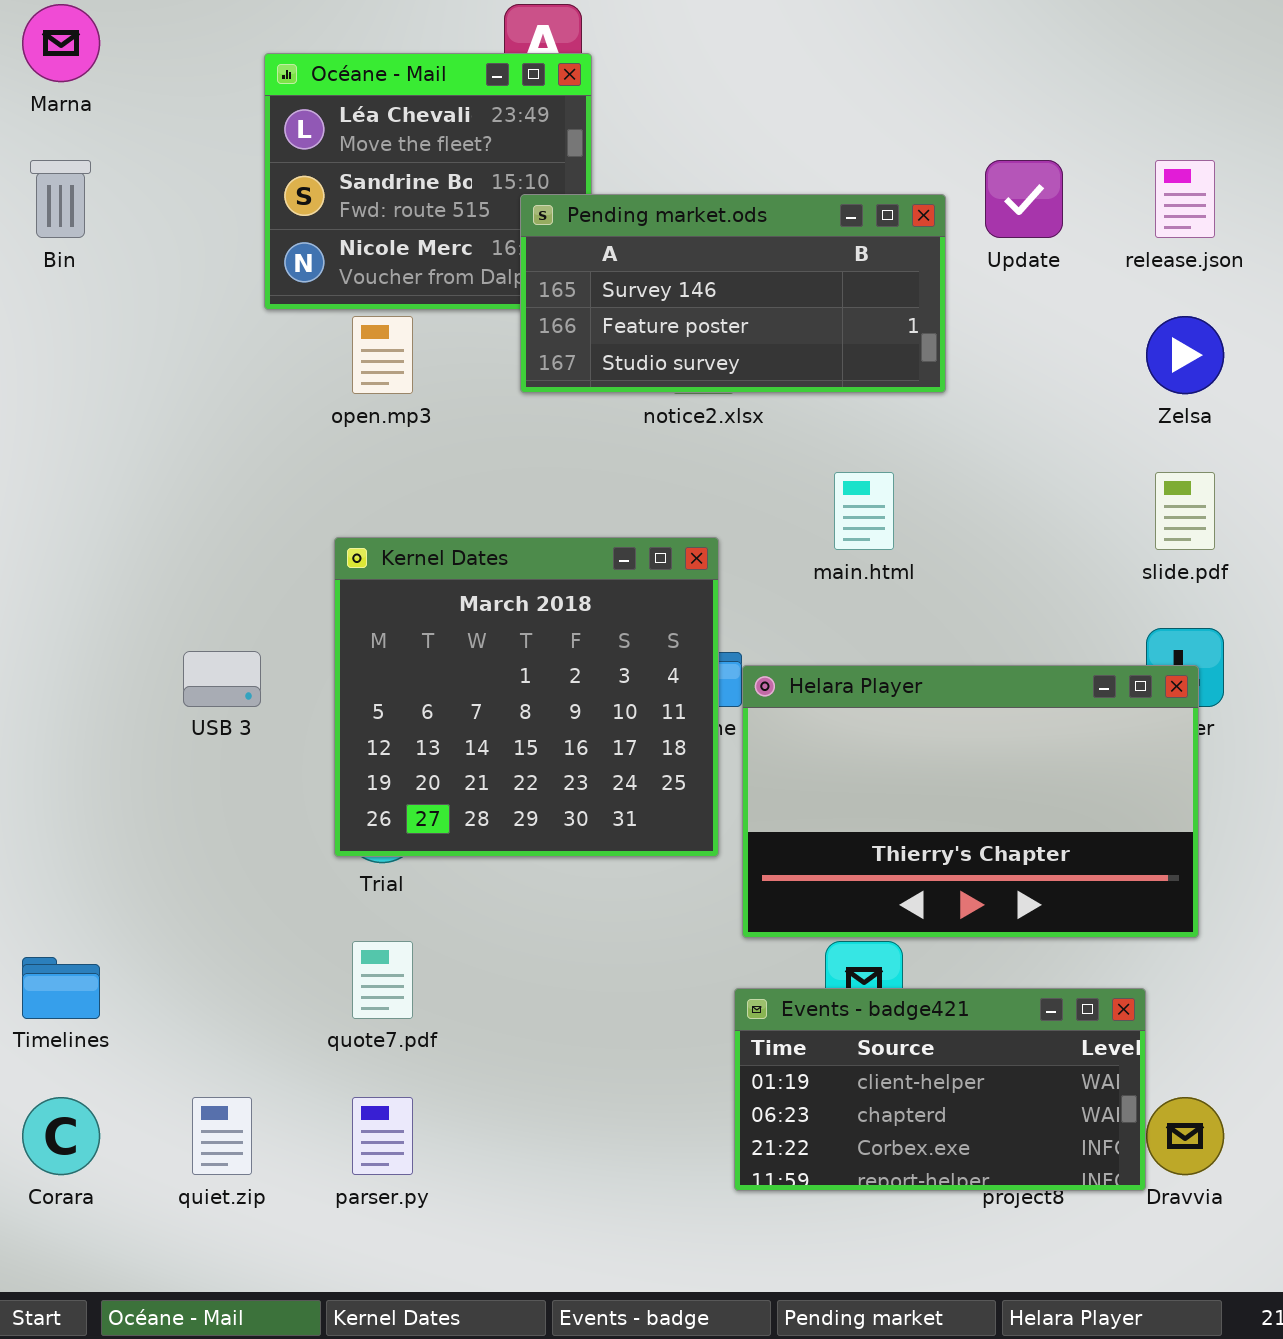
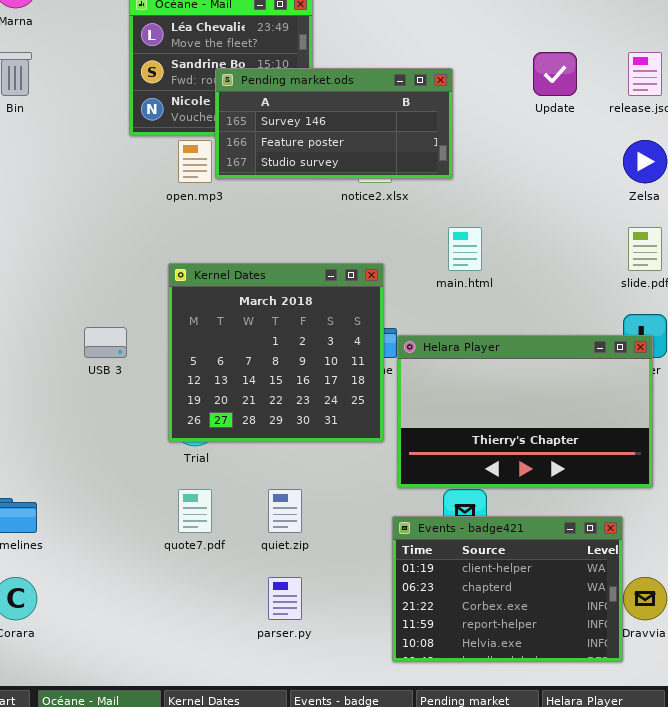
Pending market.ods: [520,194,946,393] -> [215,68,453,179], moved
Events - badge421: [734,988,1146,1191] -> [392,516,623,662], resized
quiet.zip: [192,1097,252,1175] -> [268,489,302,533], moved
parser.py: [352,1097,413,1175] -> [268,577,302,620], moved

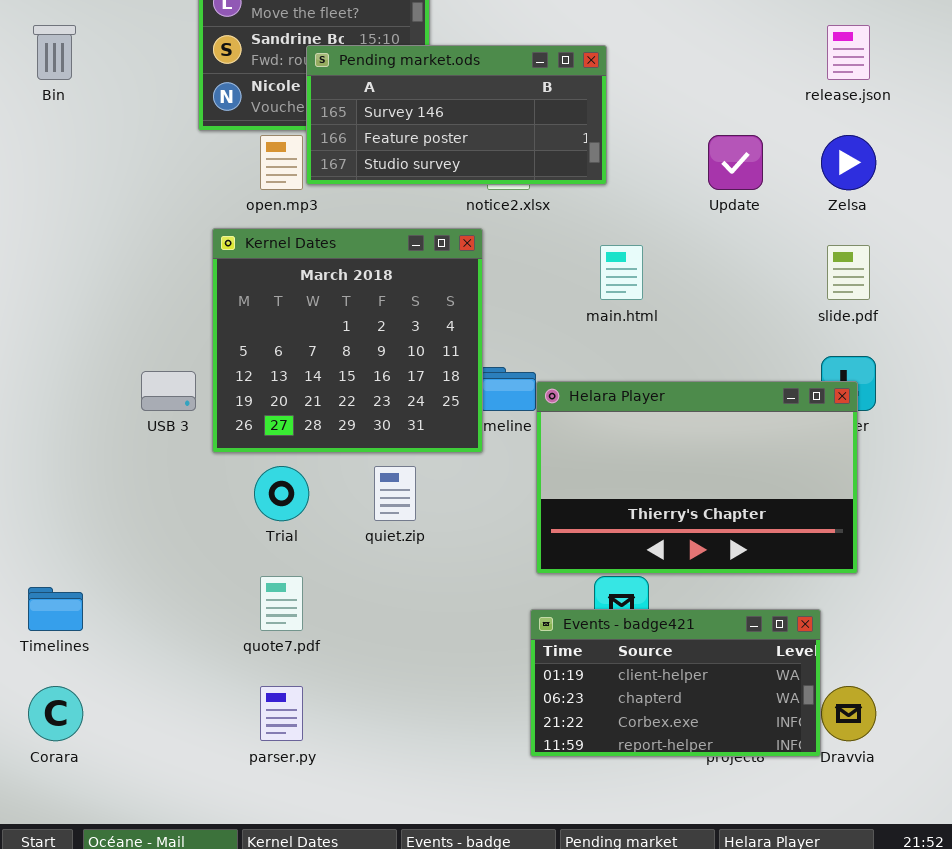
Update: [533,52,577,96] -> [708,135,763,190], moved
Kernel Dates: [168,263,384,442] -> [212,228,483,453], moved
quiet.zip: [268,489,302,533] -> [374,466,416,521], moved
Events - badge421: [392,516,623,662] -> [530,609,821,757], resized
parser.py: [268,577,302,620] -> [260,686,303,741], moved

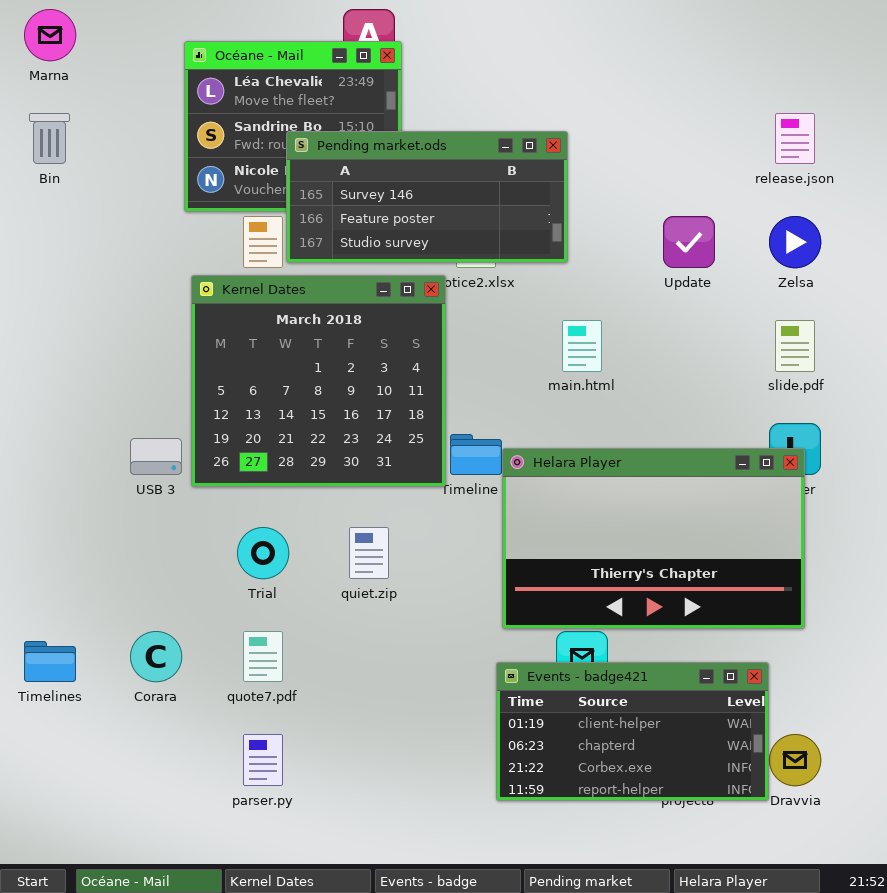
Kernel Dates: [212,228,483,453] -> [191,275,446,487], moved
Corara: [28,686,83,741] -> [130,631,182,682], moved

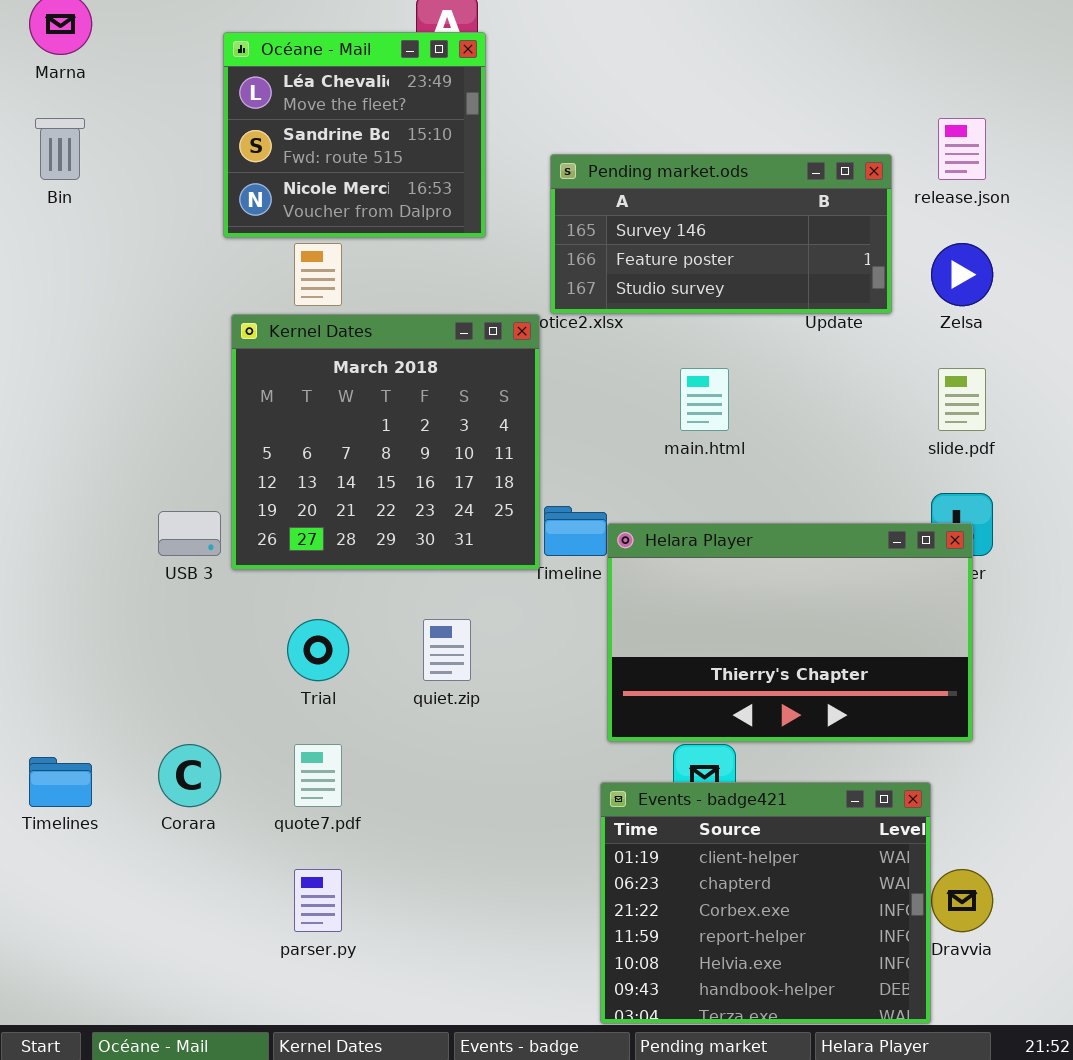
Pending market.ods: [286,131,568,263] -> [550,154,892,314], moved
Events - badge421: [496,662,769,801] -> [600,782,931,1024], resized

